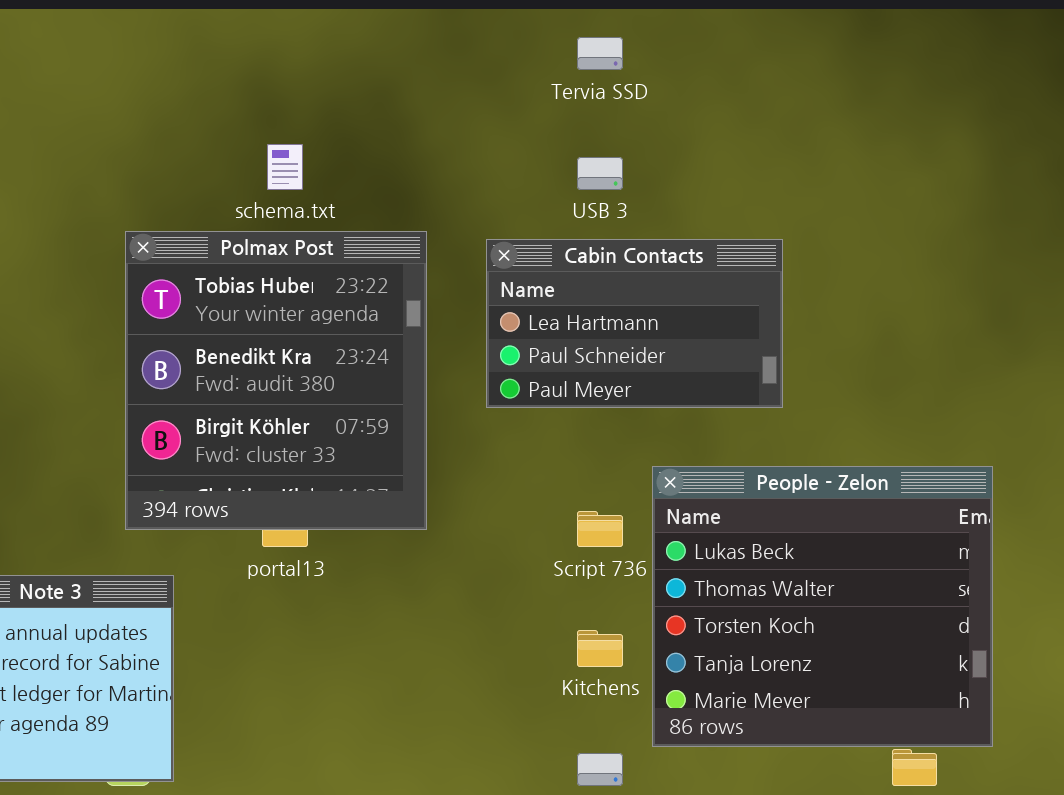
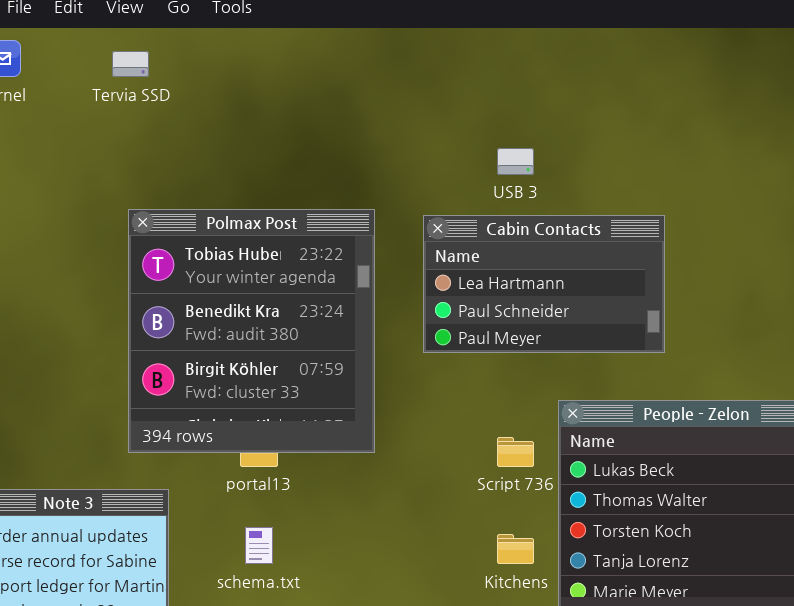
Tervia SSD: [577,37,623,70] -> [112,51,149,77], moved
schema.txt: [267,144,303,190] -> [245,527,273,564], moved

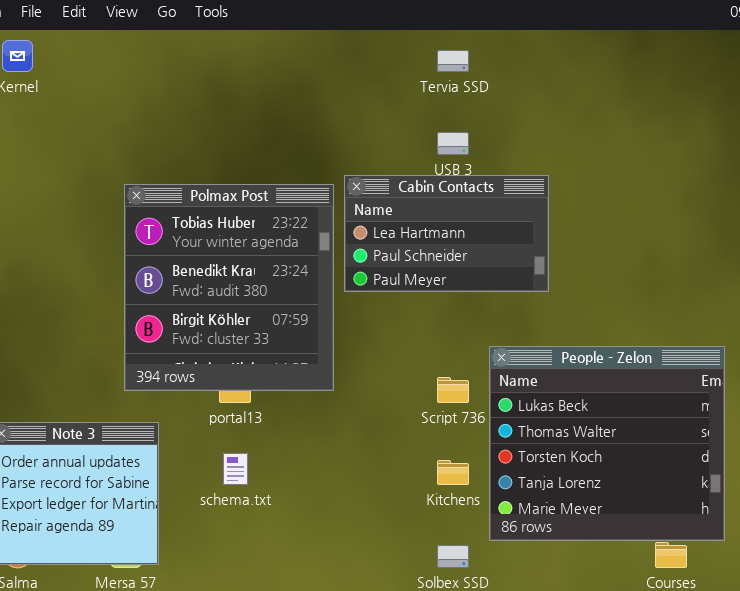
Tervia SSD: [112,51,149,77] -> [437,50,469,72], moved
Cabin Contacts: [423,215,665,353] -> [344,175,549,292], moved

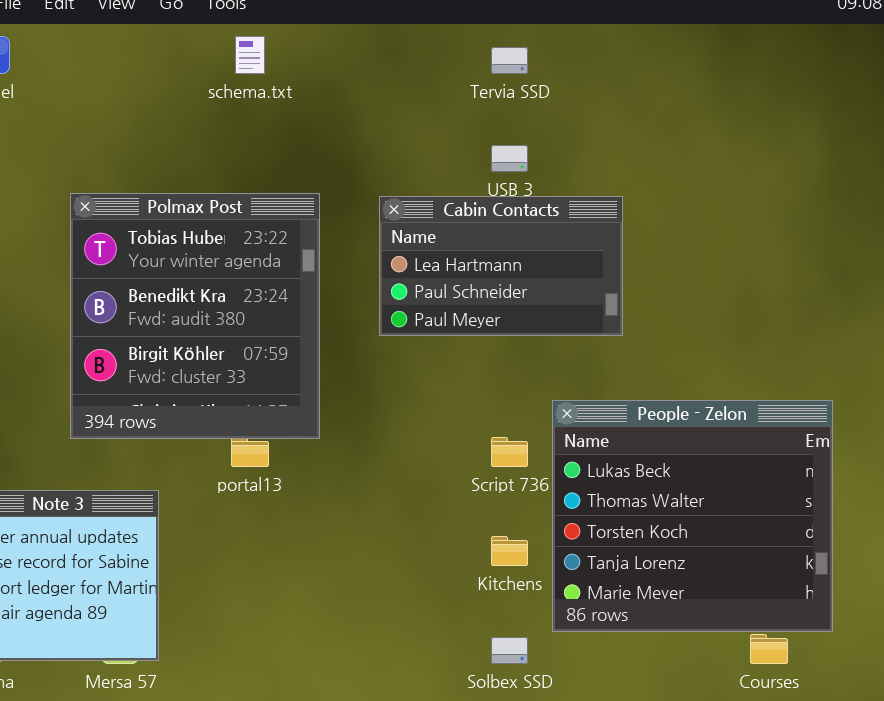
Polmax Post: [124,184,334,391] -> [70,193,320,439], moved
schema.txt: [223,453,248,485] -> [235,36,265,74], moved

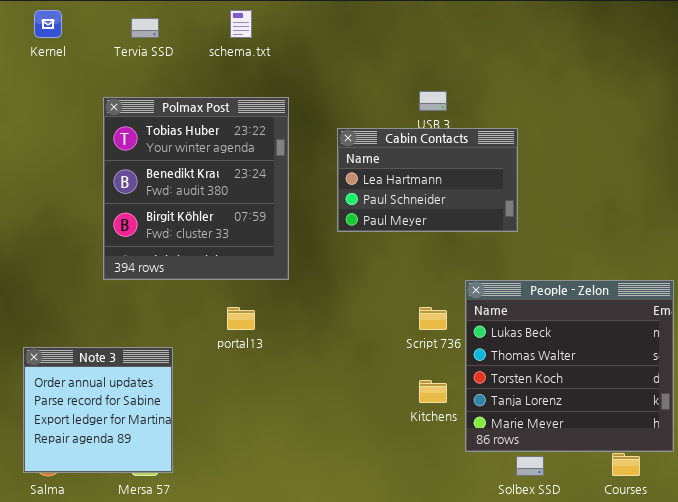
Tervia SSD: [491,47,528,74] -> [131,18,159,38], moved
Polmax Post: [70,193,320,439] -> [103,97,289,280], moved
Solbex SSD: [491,637,528,664] -> [516,456,544,476], moved

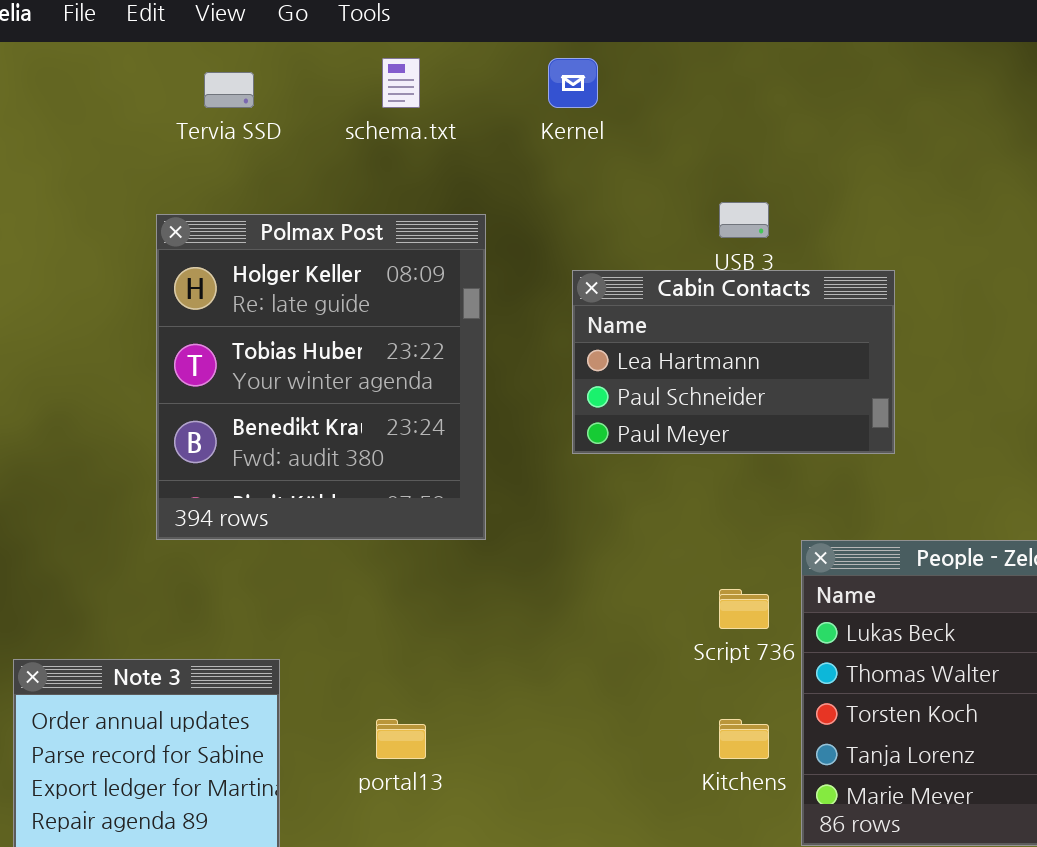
Kernel: [34,10,62,38] -> [548,58,598,108], moved
Polmax Post: [103,97,289,280] -> [156,214,486,540], scrolled up 1 row
portal13: [227,307,255,330] -> [376,719,426,759], moved

